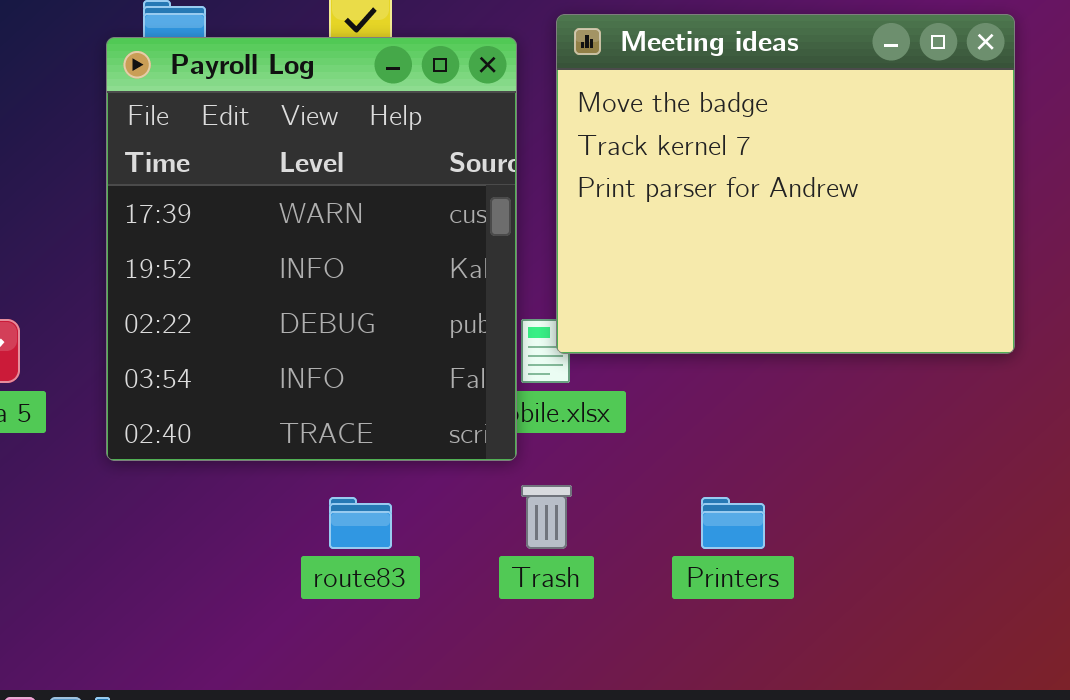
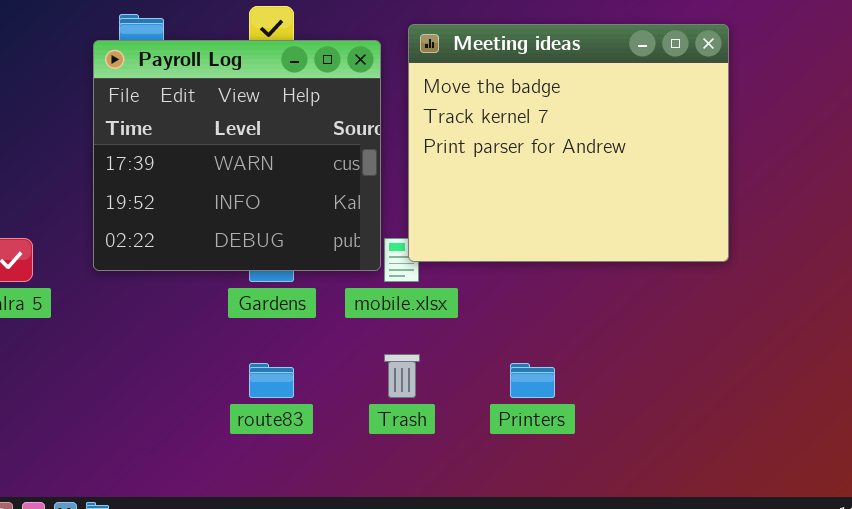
Payroll Log: [106,37,517,461] -> [93,40,381,271], resized

